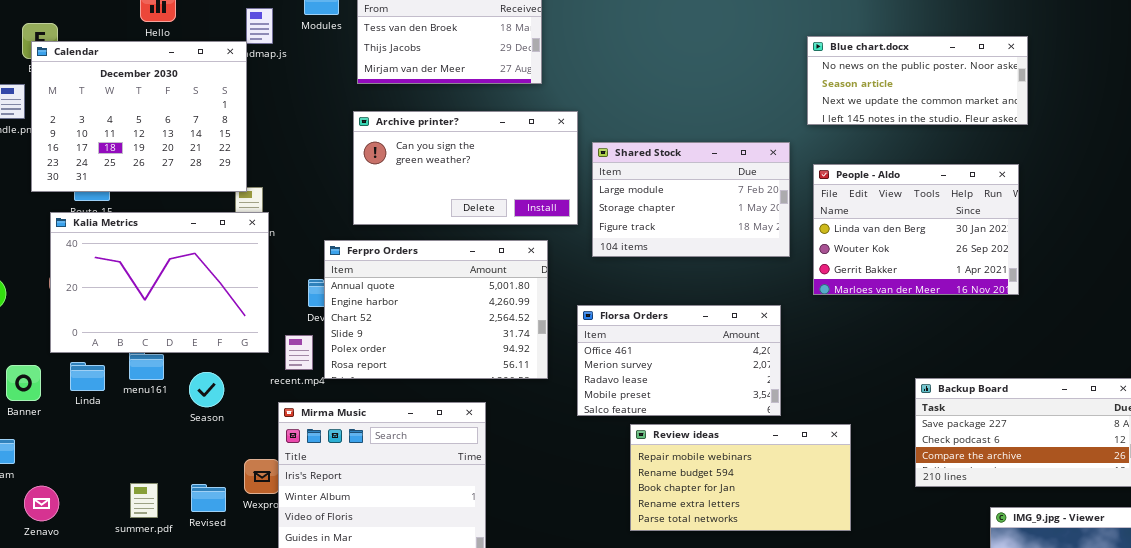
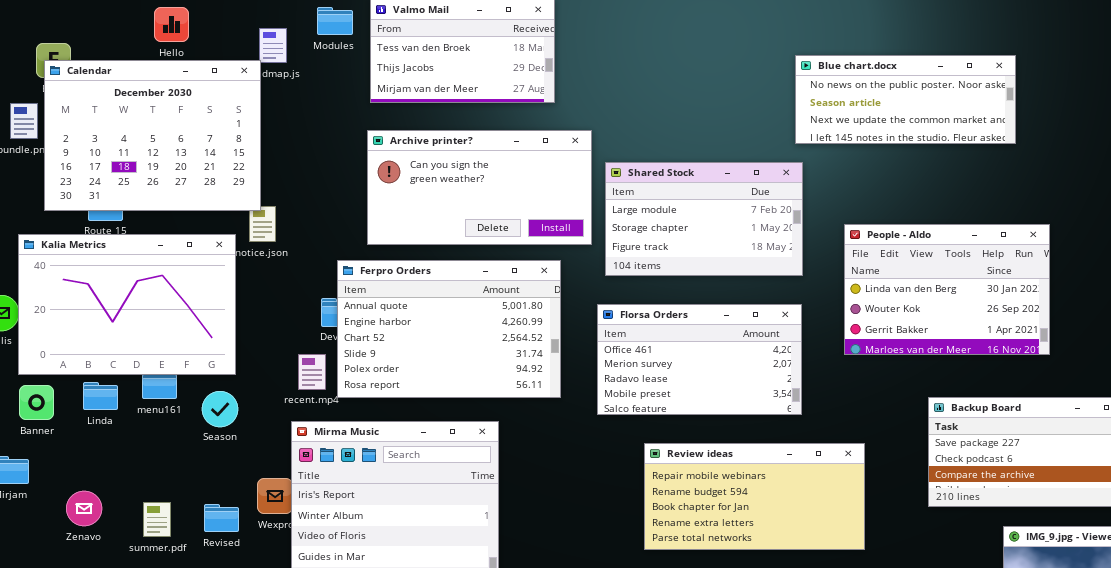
Blue chart.docx: [807,36,1028,125] -> [795,55,1016,144], moved
People - Aldo: [813,164,1019,295] -> [844,224,1050,355], moved
Kalia Metrics: [50,212,269,353] -> [18,234,236,375], moved
Florsa Orders: [577,305,781,416] -> [597,304,802,415], moved
Zenavo: [24,486,59,521] -> [66,491,102,526], moved

